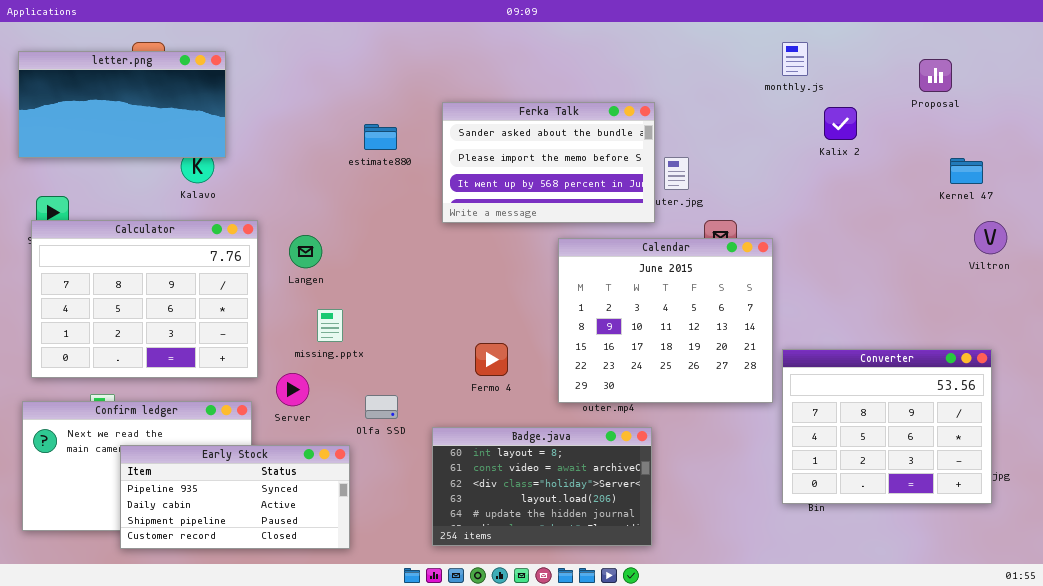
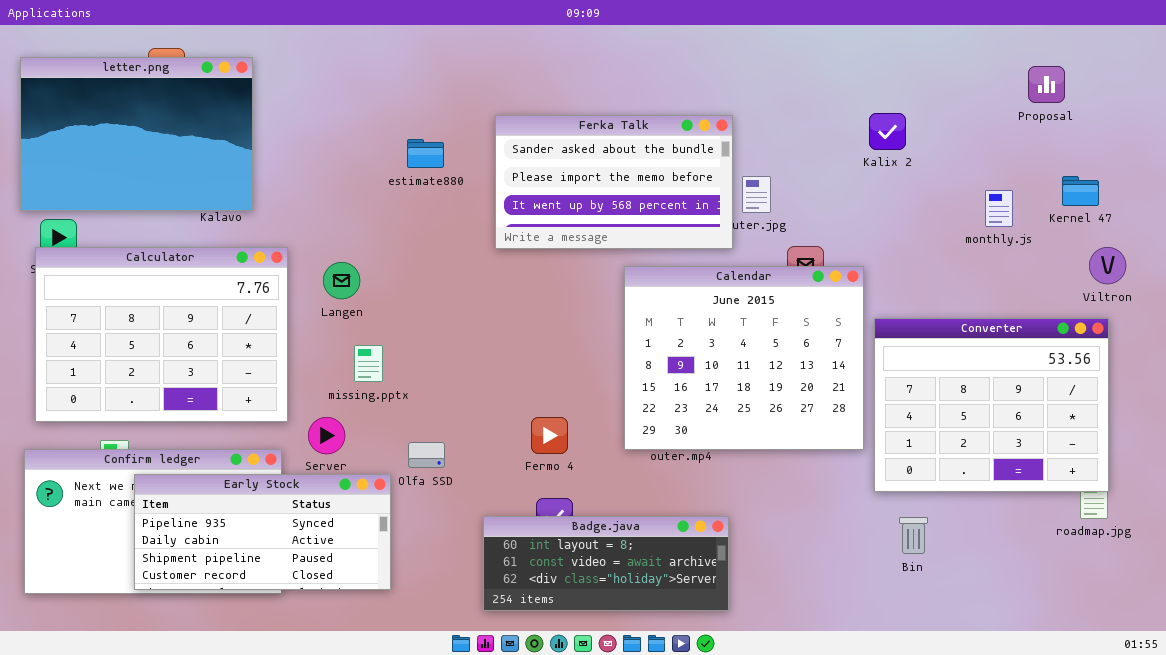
monthly.js: [782,42,808,76] -> [985,190,1013,227], moved
letter.png: [18,51,226,158] -> [20,57,253,211], resized
Kalix 2: [824,107,857,140] -> [869,113,906,150], moved
Fermo 4: [475,343,508,376] -> [531,417,568,454], moved
Converter: [782,349,992,504] -> [874,318,1109,492], moved
Badge.java: [432,427,652,546] -> [483,516,729,611], resized
Early Stock: [120,445,350,549] -> [134,474,391,590], moved

